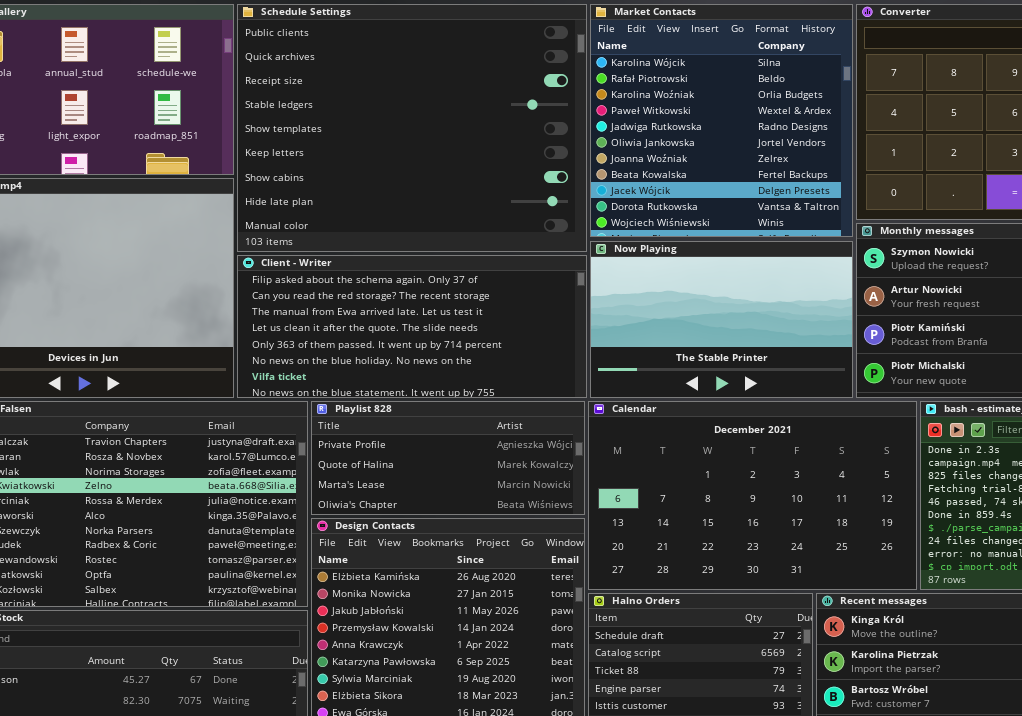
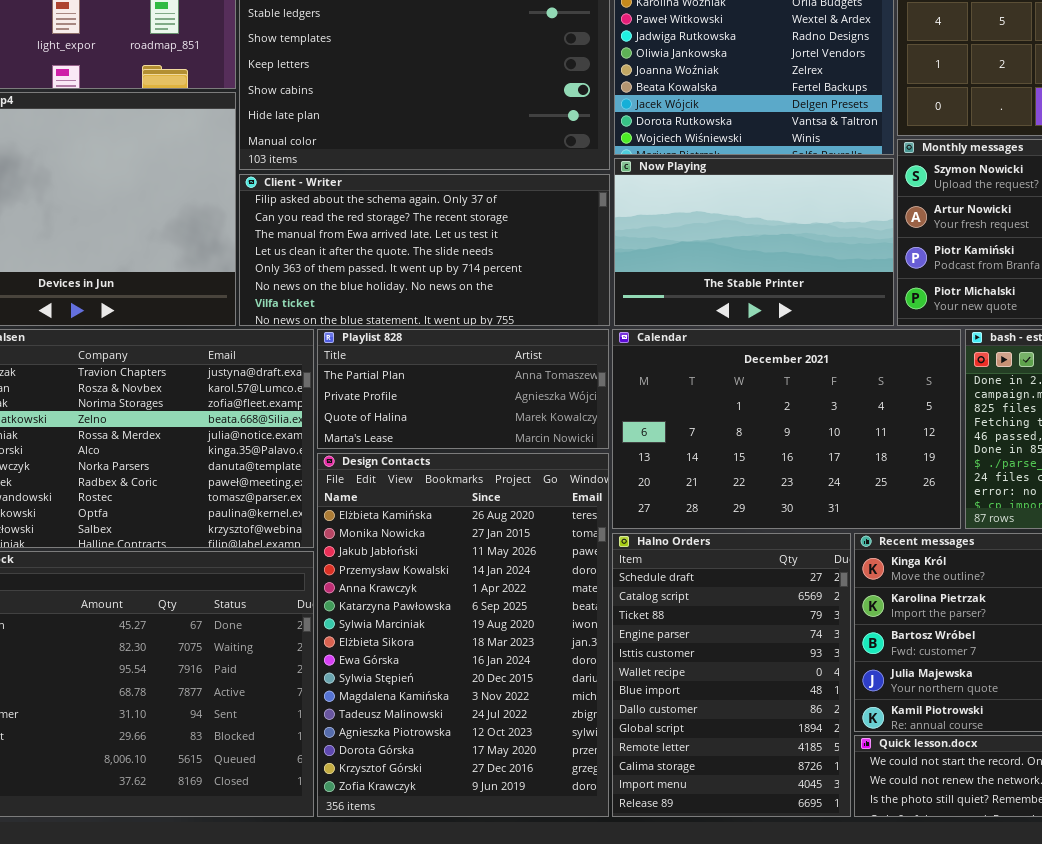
Playlist 828: [311,401,585,515] -> [317,329,609,449], scrolled up 1 row

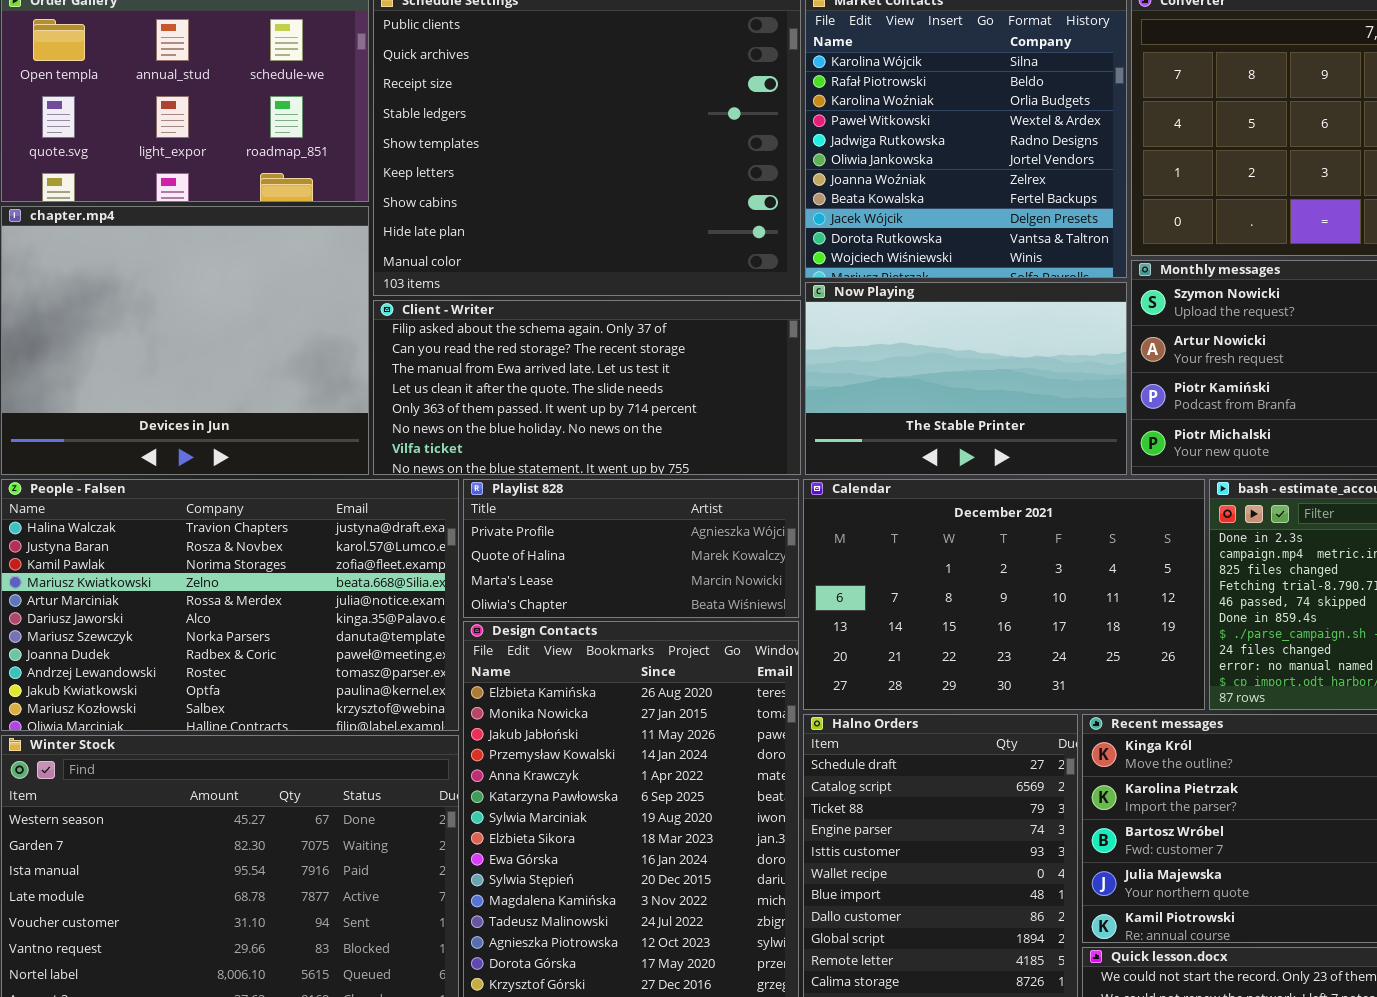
Playlist 828: [317,329,609,449] -> [463,479,799,618], scrolled down 1 row

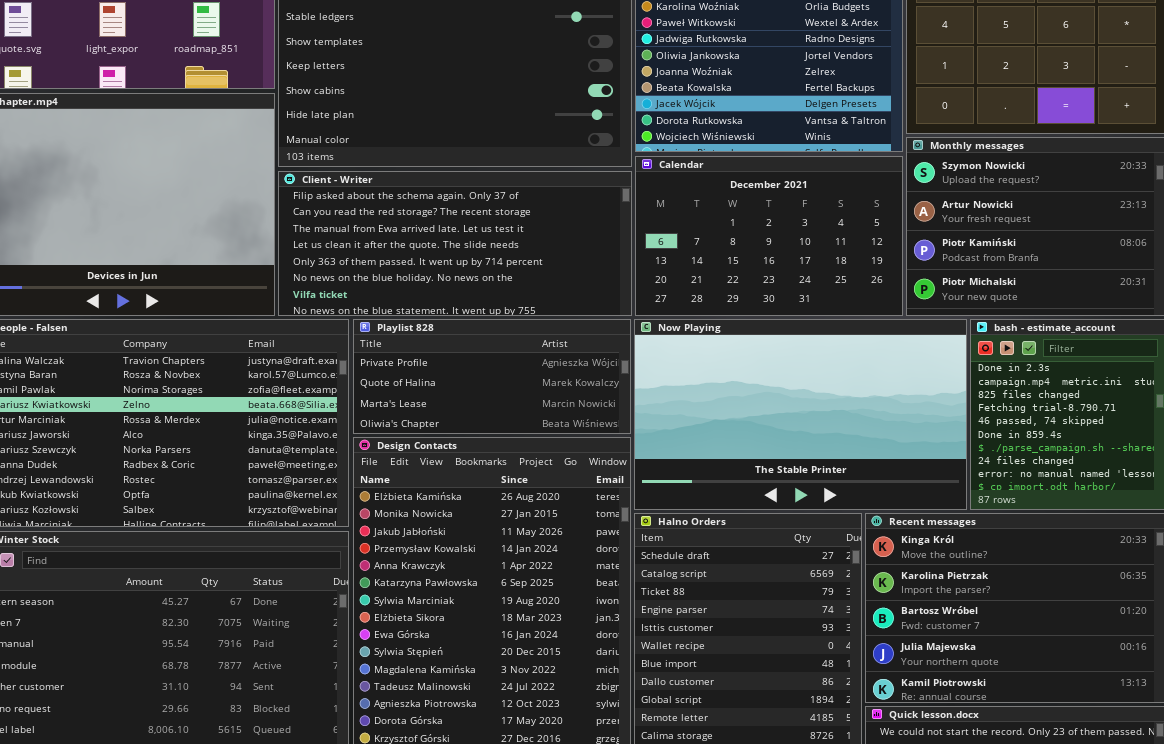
Now Playing: [805,282,1127,475] -> [634,319,967,510], moved, resized
Calendar: [803,479,1205,710] -> [635,156,903,316], moved, resized

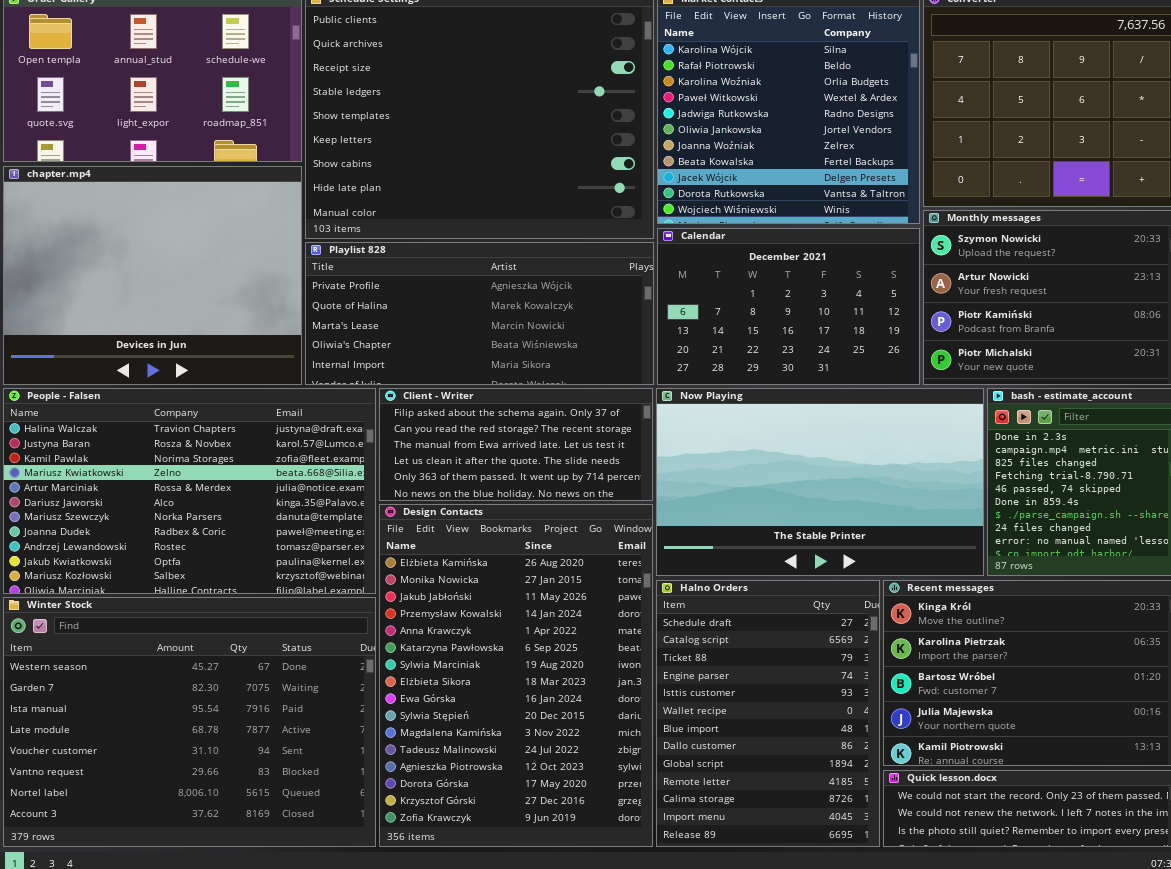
Client - Writer: [278,171,632,316] -> [379,388,653,501], moved, resized
Playlist 828: [353,319,631,434] -> [305,242,654,385], moved, resized

